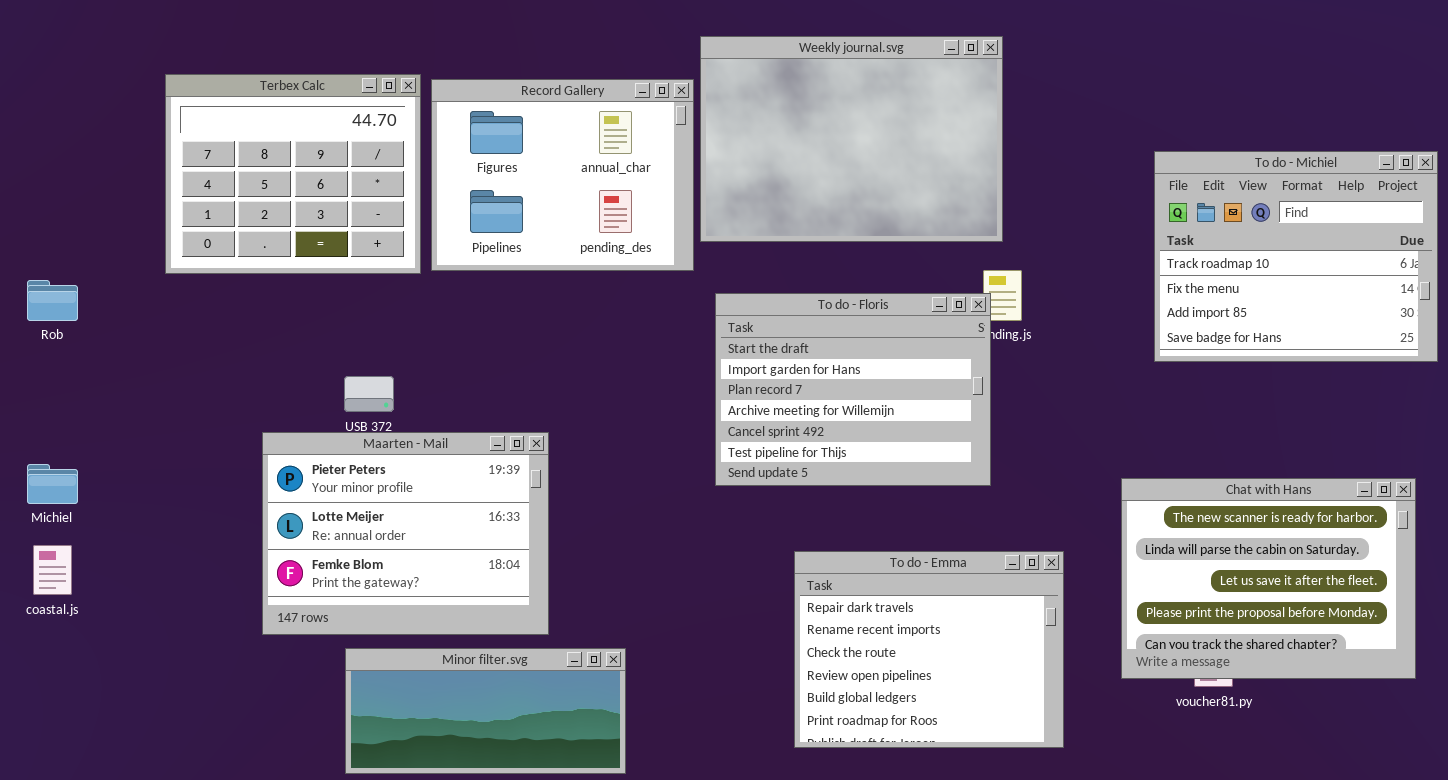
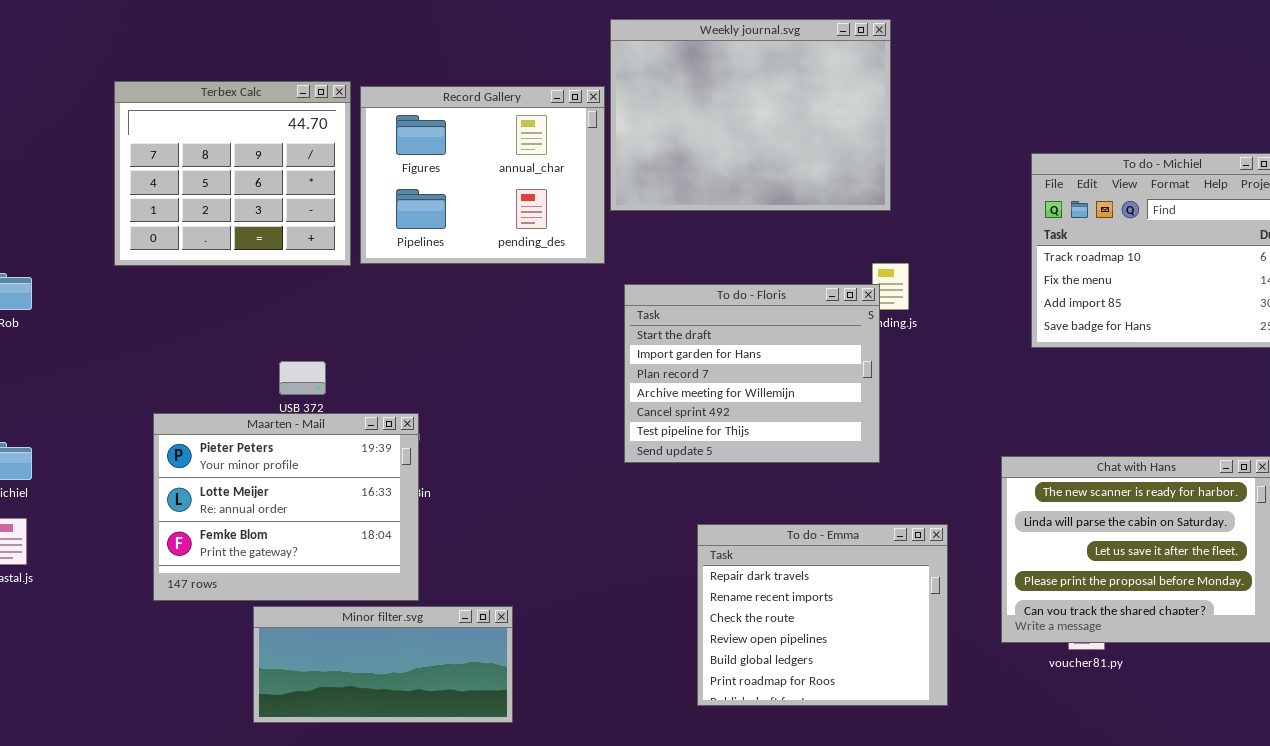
Weekly journal.svg: [700,36,1003,242] -> [610,19,891,211], moved
Maarten - Mail: [262,432,549,635] -> [153,413,419,601], moved
Minor filter.svg: [345,648,626,774] -> [253,606,513,723], moved

